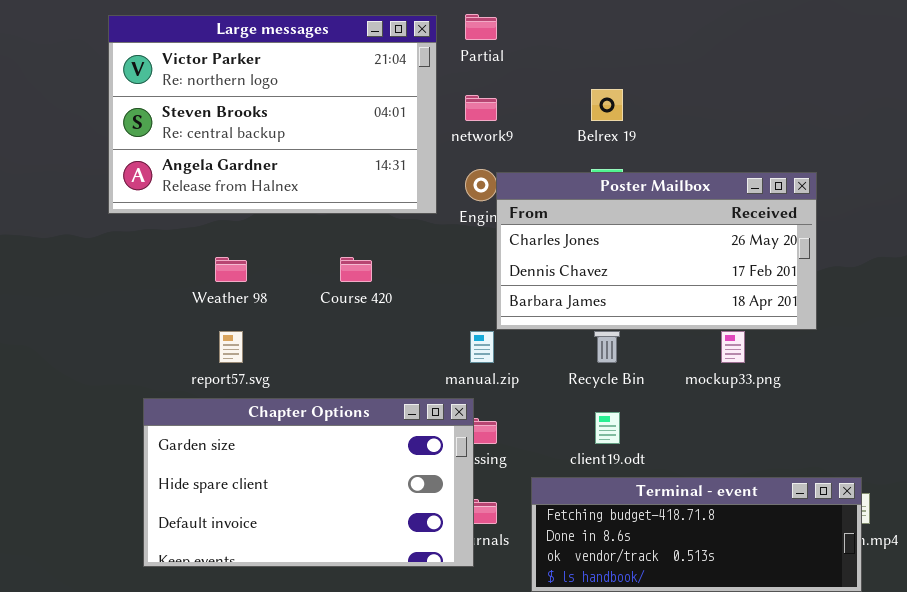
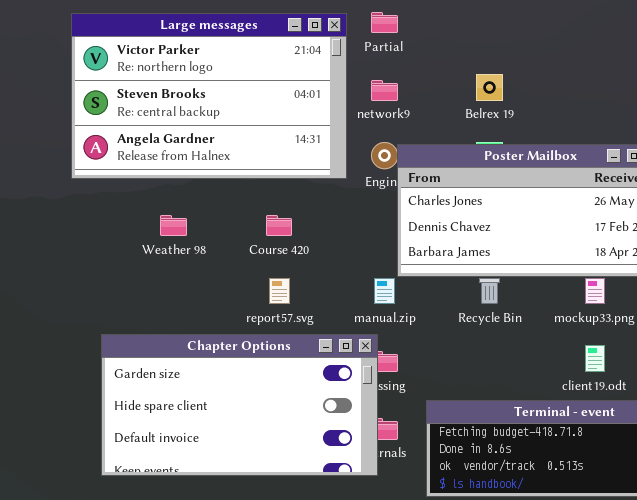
report57.svg: [219,331,243,363] -> [269,278,290,304], moved
client19.odt: [595,412,620,444] -> [585,345,605,372], moved

